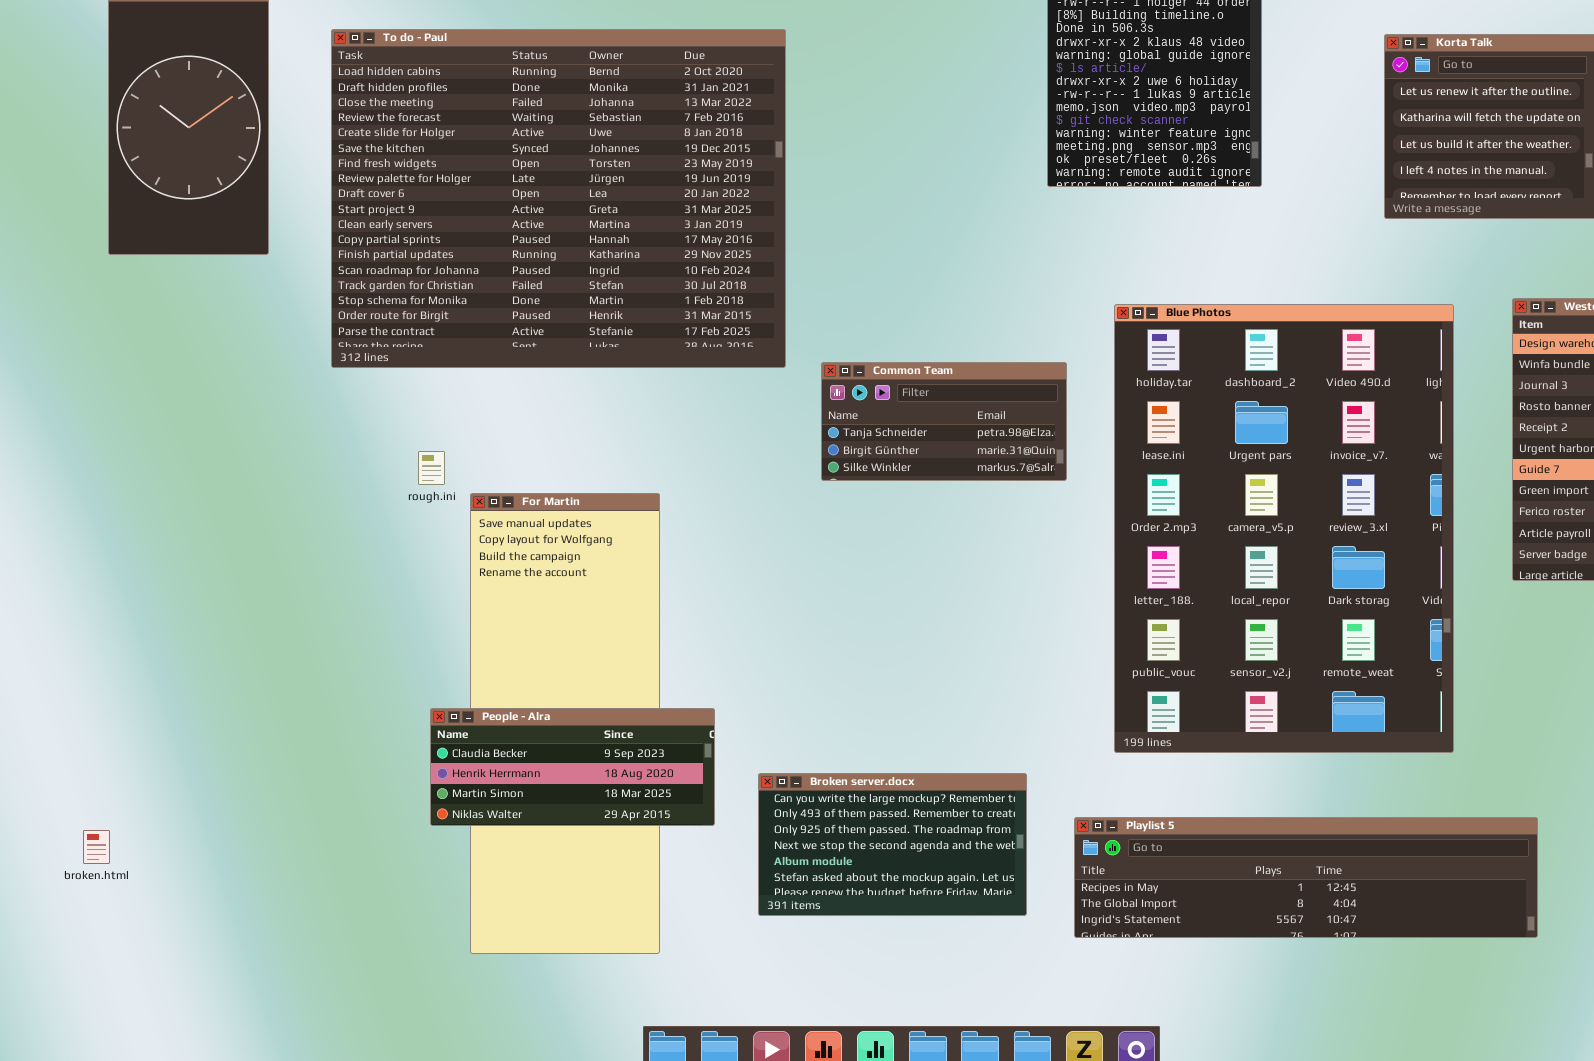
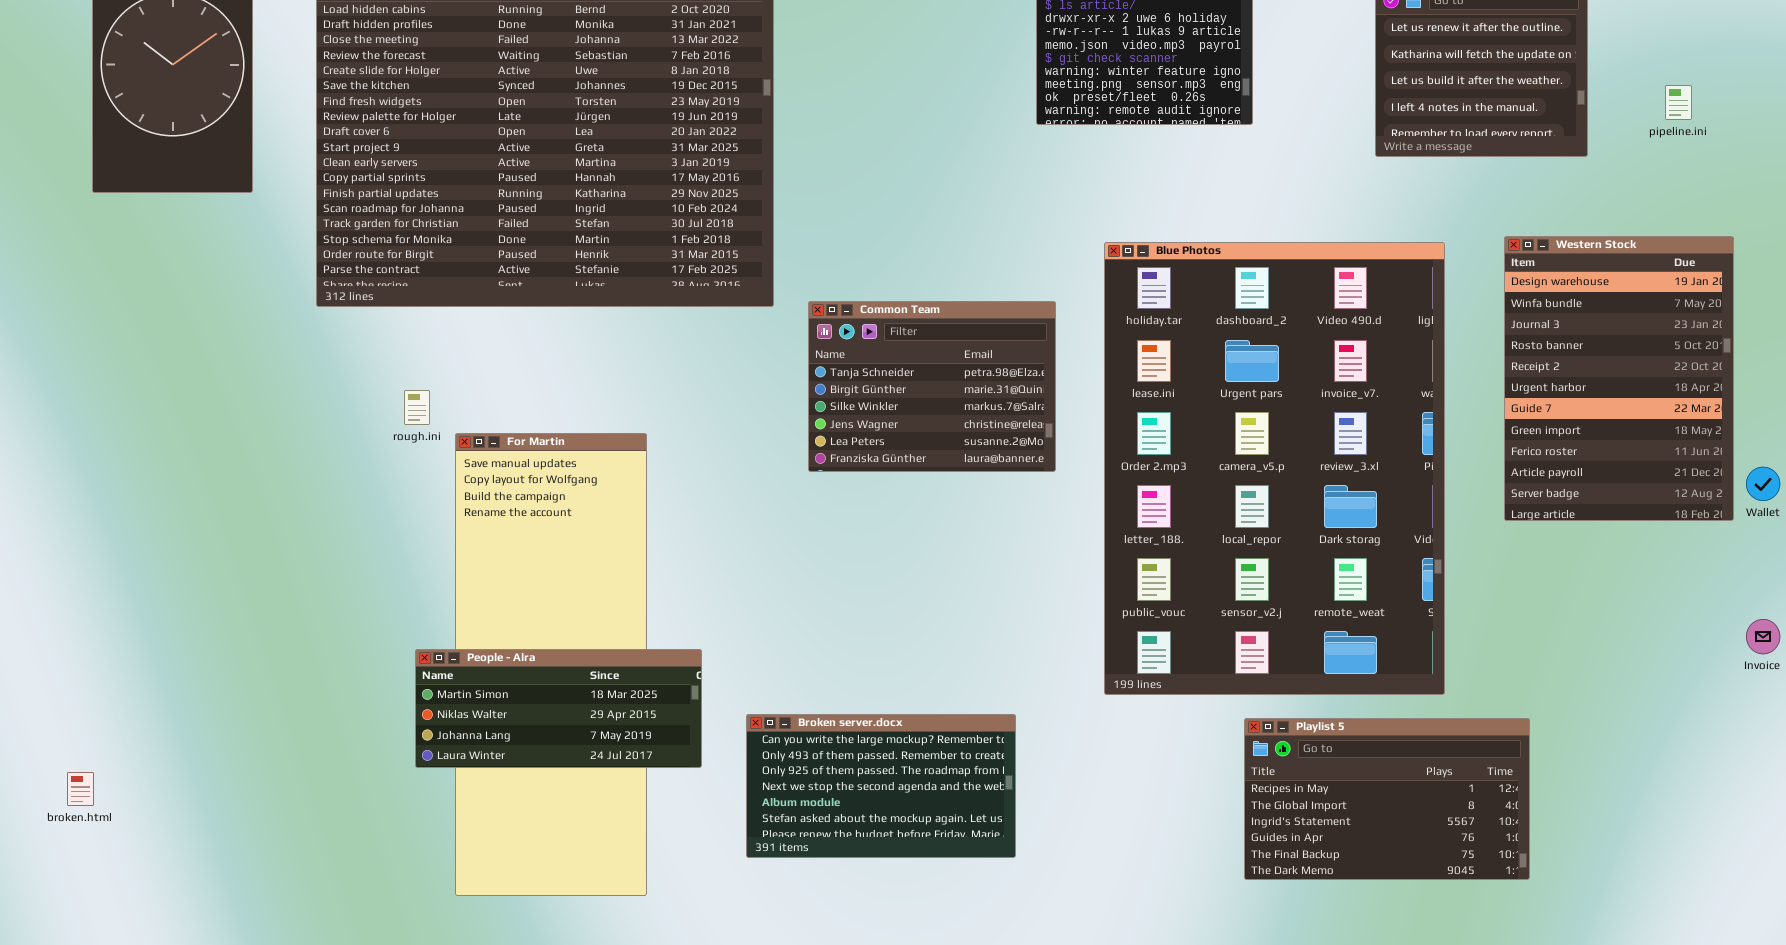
Common Team: [821,362,1067,481] -> [808,301,1056,472], resized
People - Alra: [430,708,715,826] -> [415,649,702,768], scrolled down 2 rows
Playlist 5: [1074,817,1538,938] -> [1244,718,1530,880], resized

